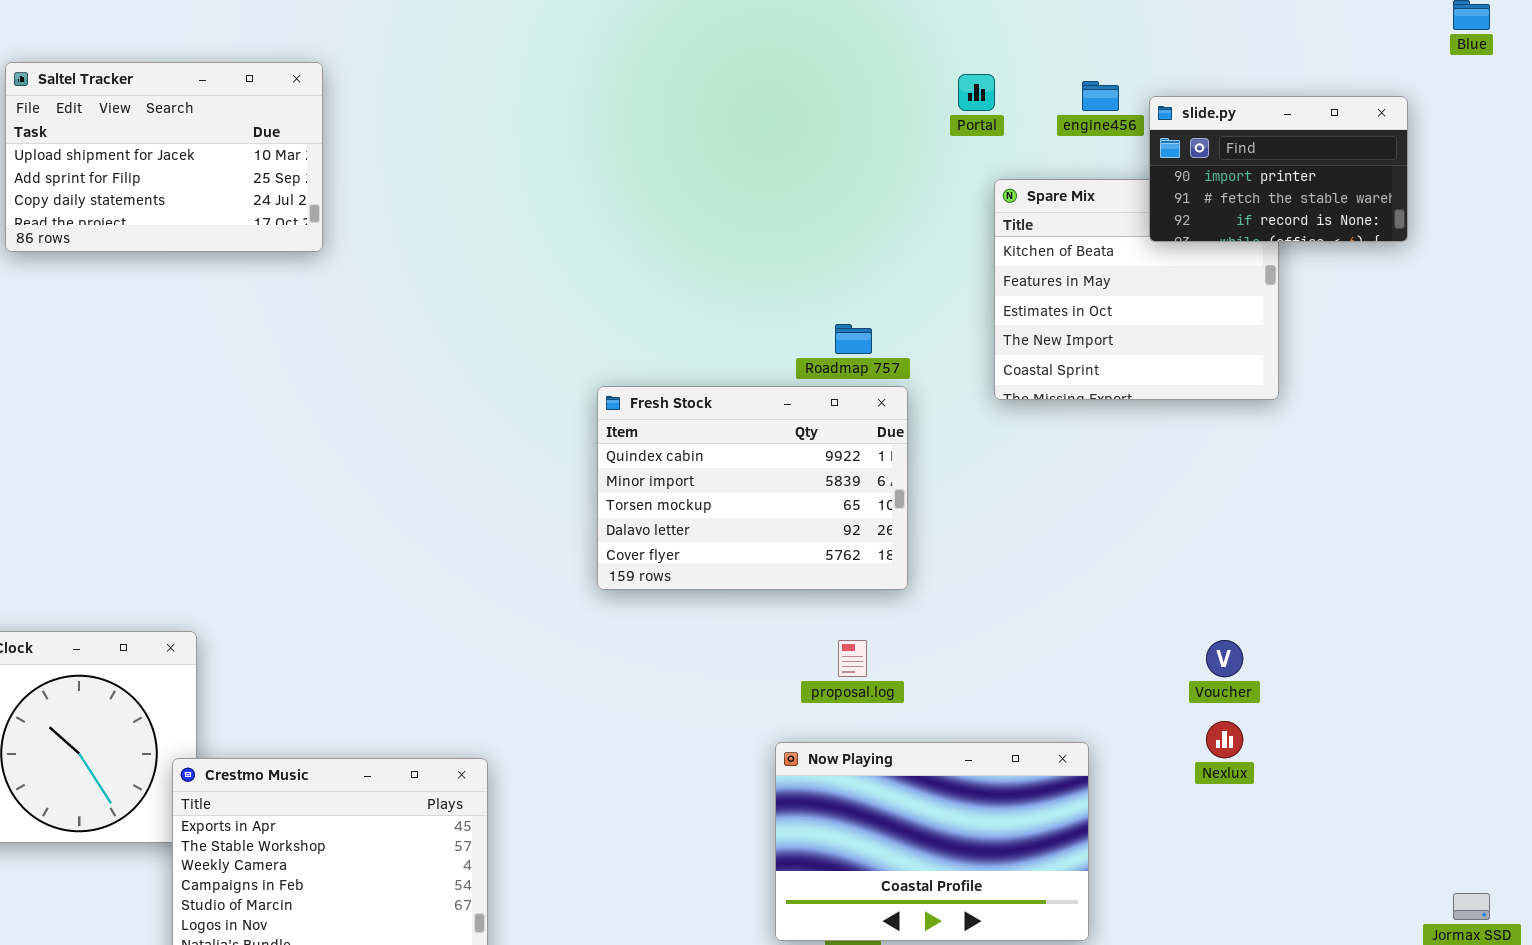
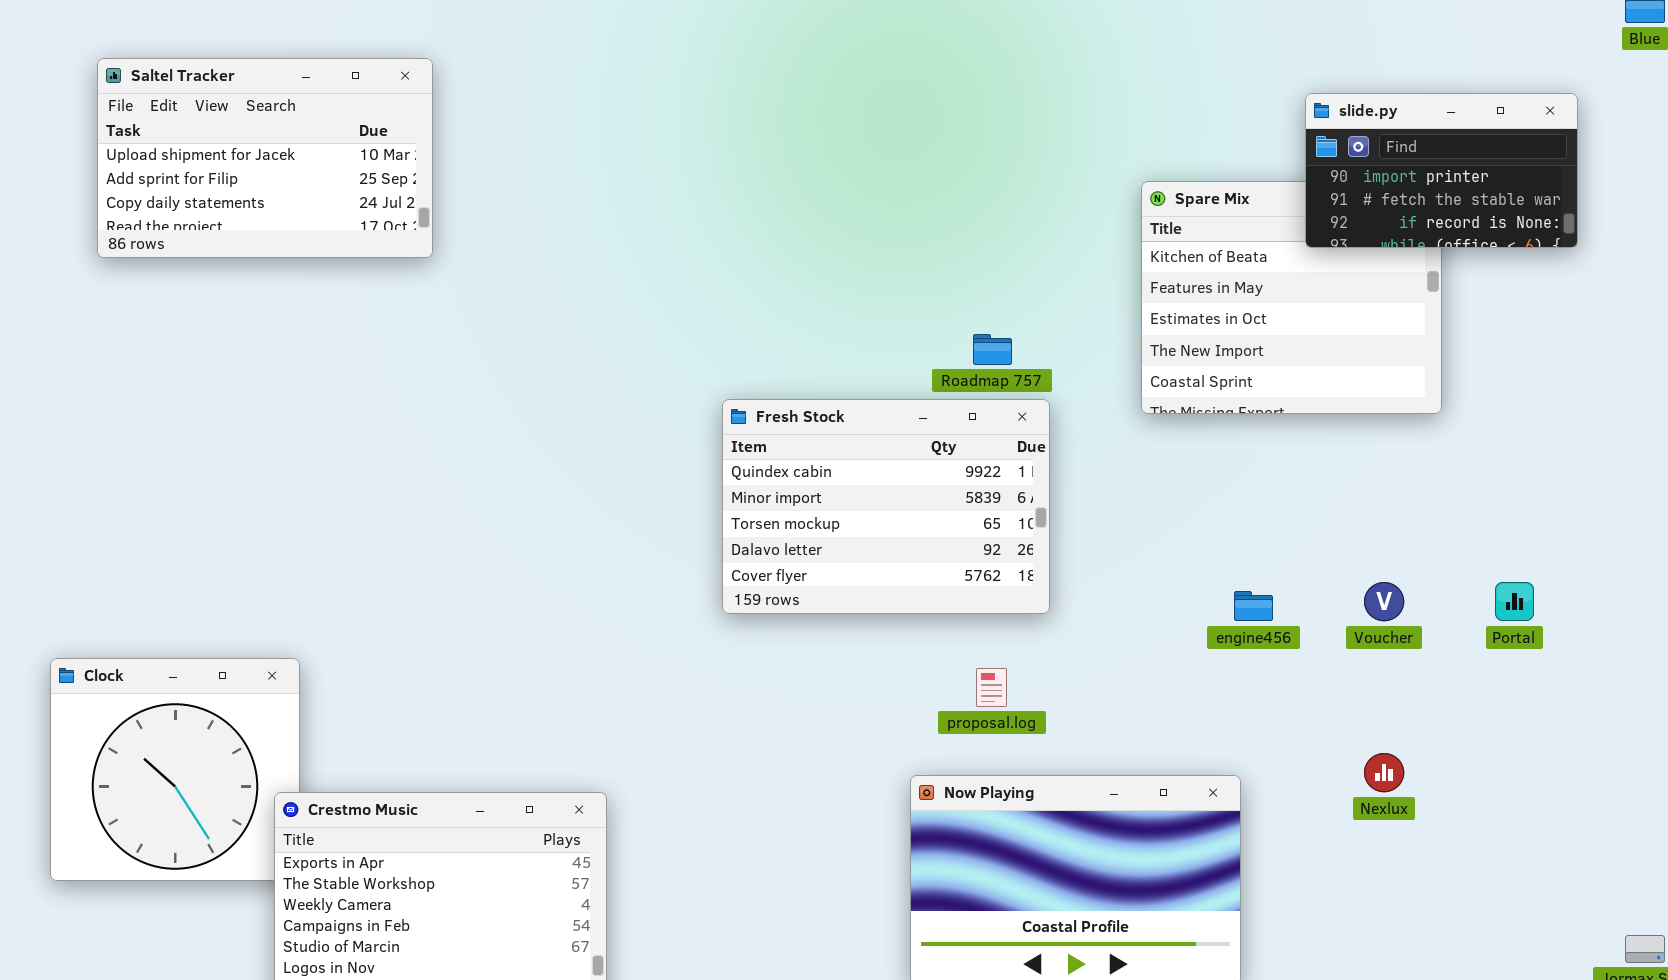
Portal: [958,74,995,111] -> [1495,582,1534,621], moved
engine456: [1082,81,1119,111] -> [1234,591,1273,621], moved
Voucher: [1206,640,1243,677] -> [1364,582,1404,621], moved

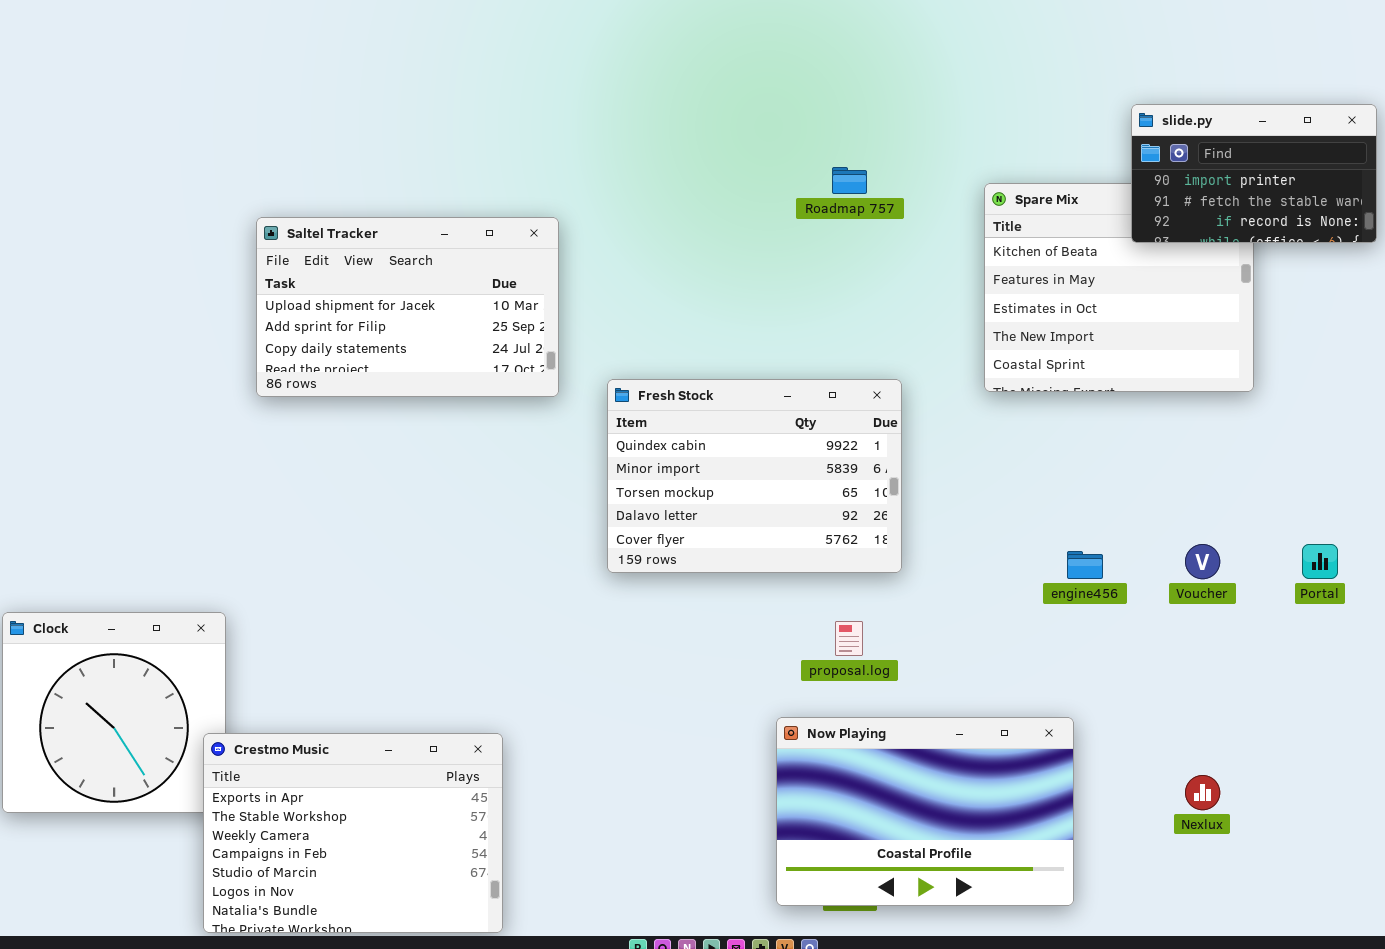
Saltel Tracker: [97,58,433,258] -> [256,217,559,397], moved
Roadmap 757: [973,334,1012,365] -> [832,167,867,194], moved
Nexlux: [1364,753,1404,792] -> [1185,775,1220,810], moved

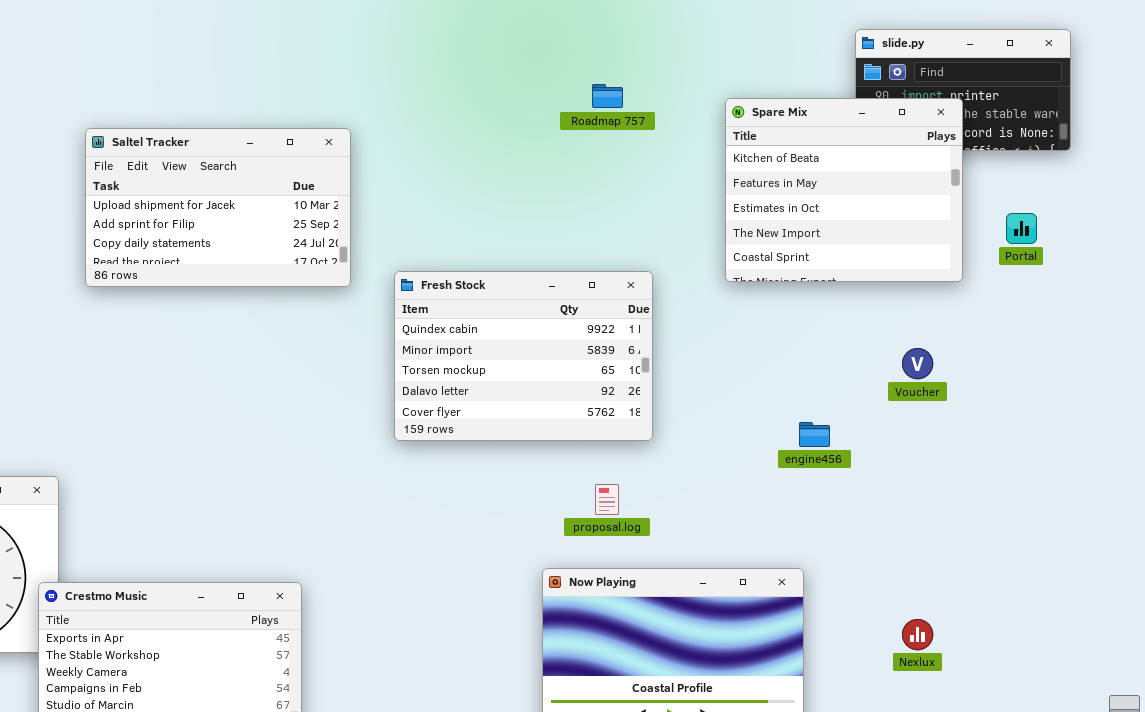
Spare Mix: [984,183,1254,392] -> [725,98,963,282], raised
Voucher: [1185,544,1220,579] -> [902,348,933,379], moved
Portal: [1302,544,1338,579] -> [1006,213,1037,244], moved

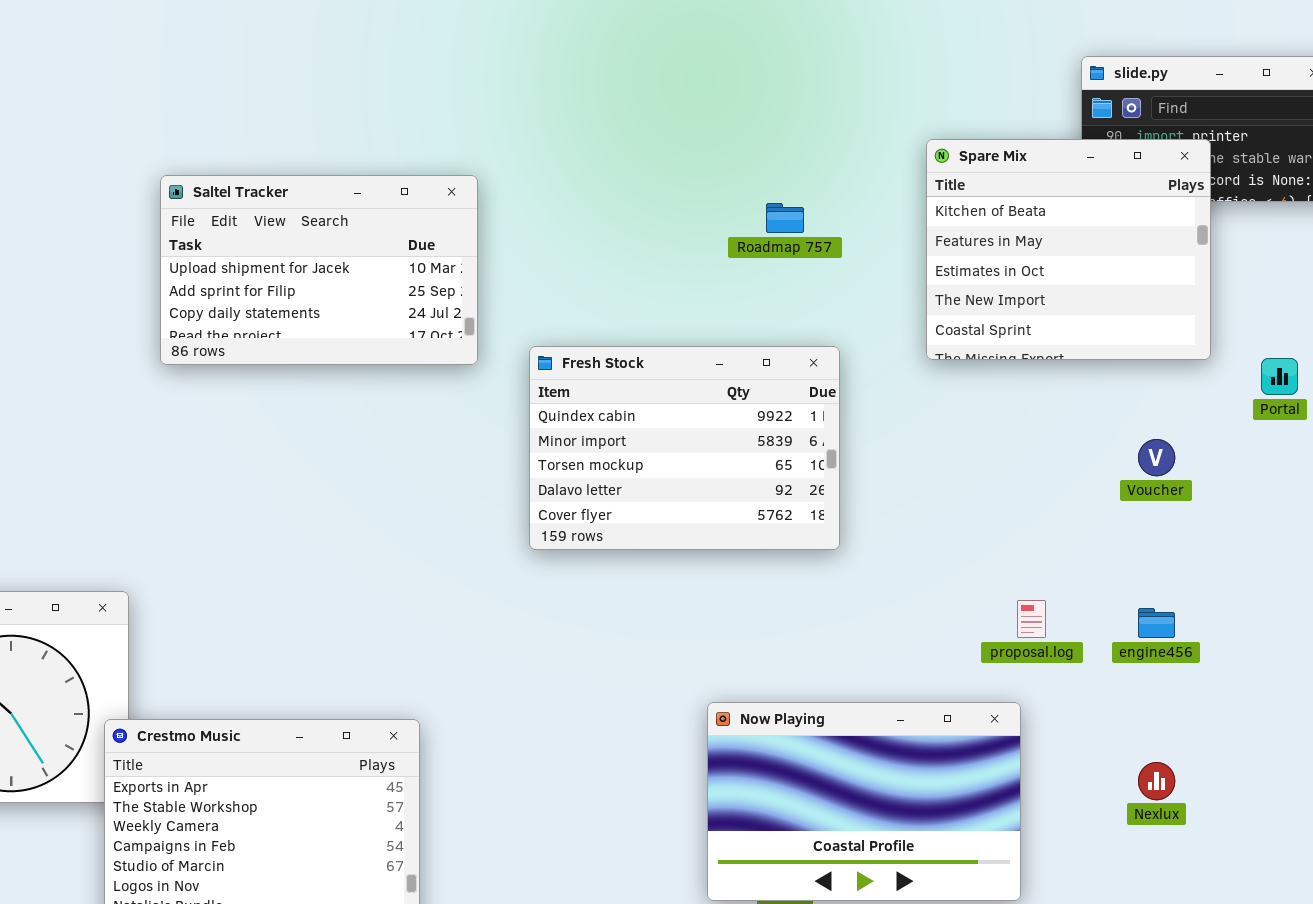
Roadmap 757: [592,84,623,108] -> [766,203,804,233], moved
Portal: [1006,213,1037,244] -> [1261,358,1298,395], moved
engine456: [799,422,830,447] -> [1138,608,1175,638], moved
proposal.log: [595,484,619,515] -> [1017,600,1046,638], moved

